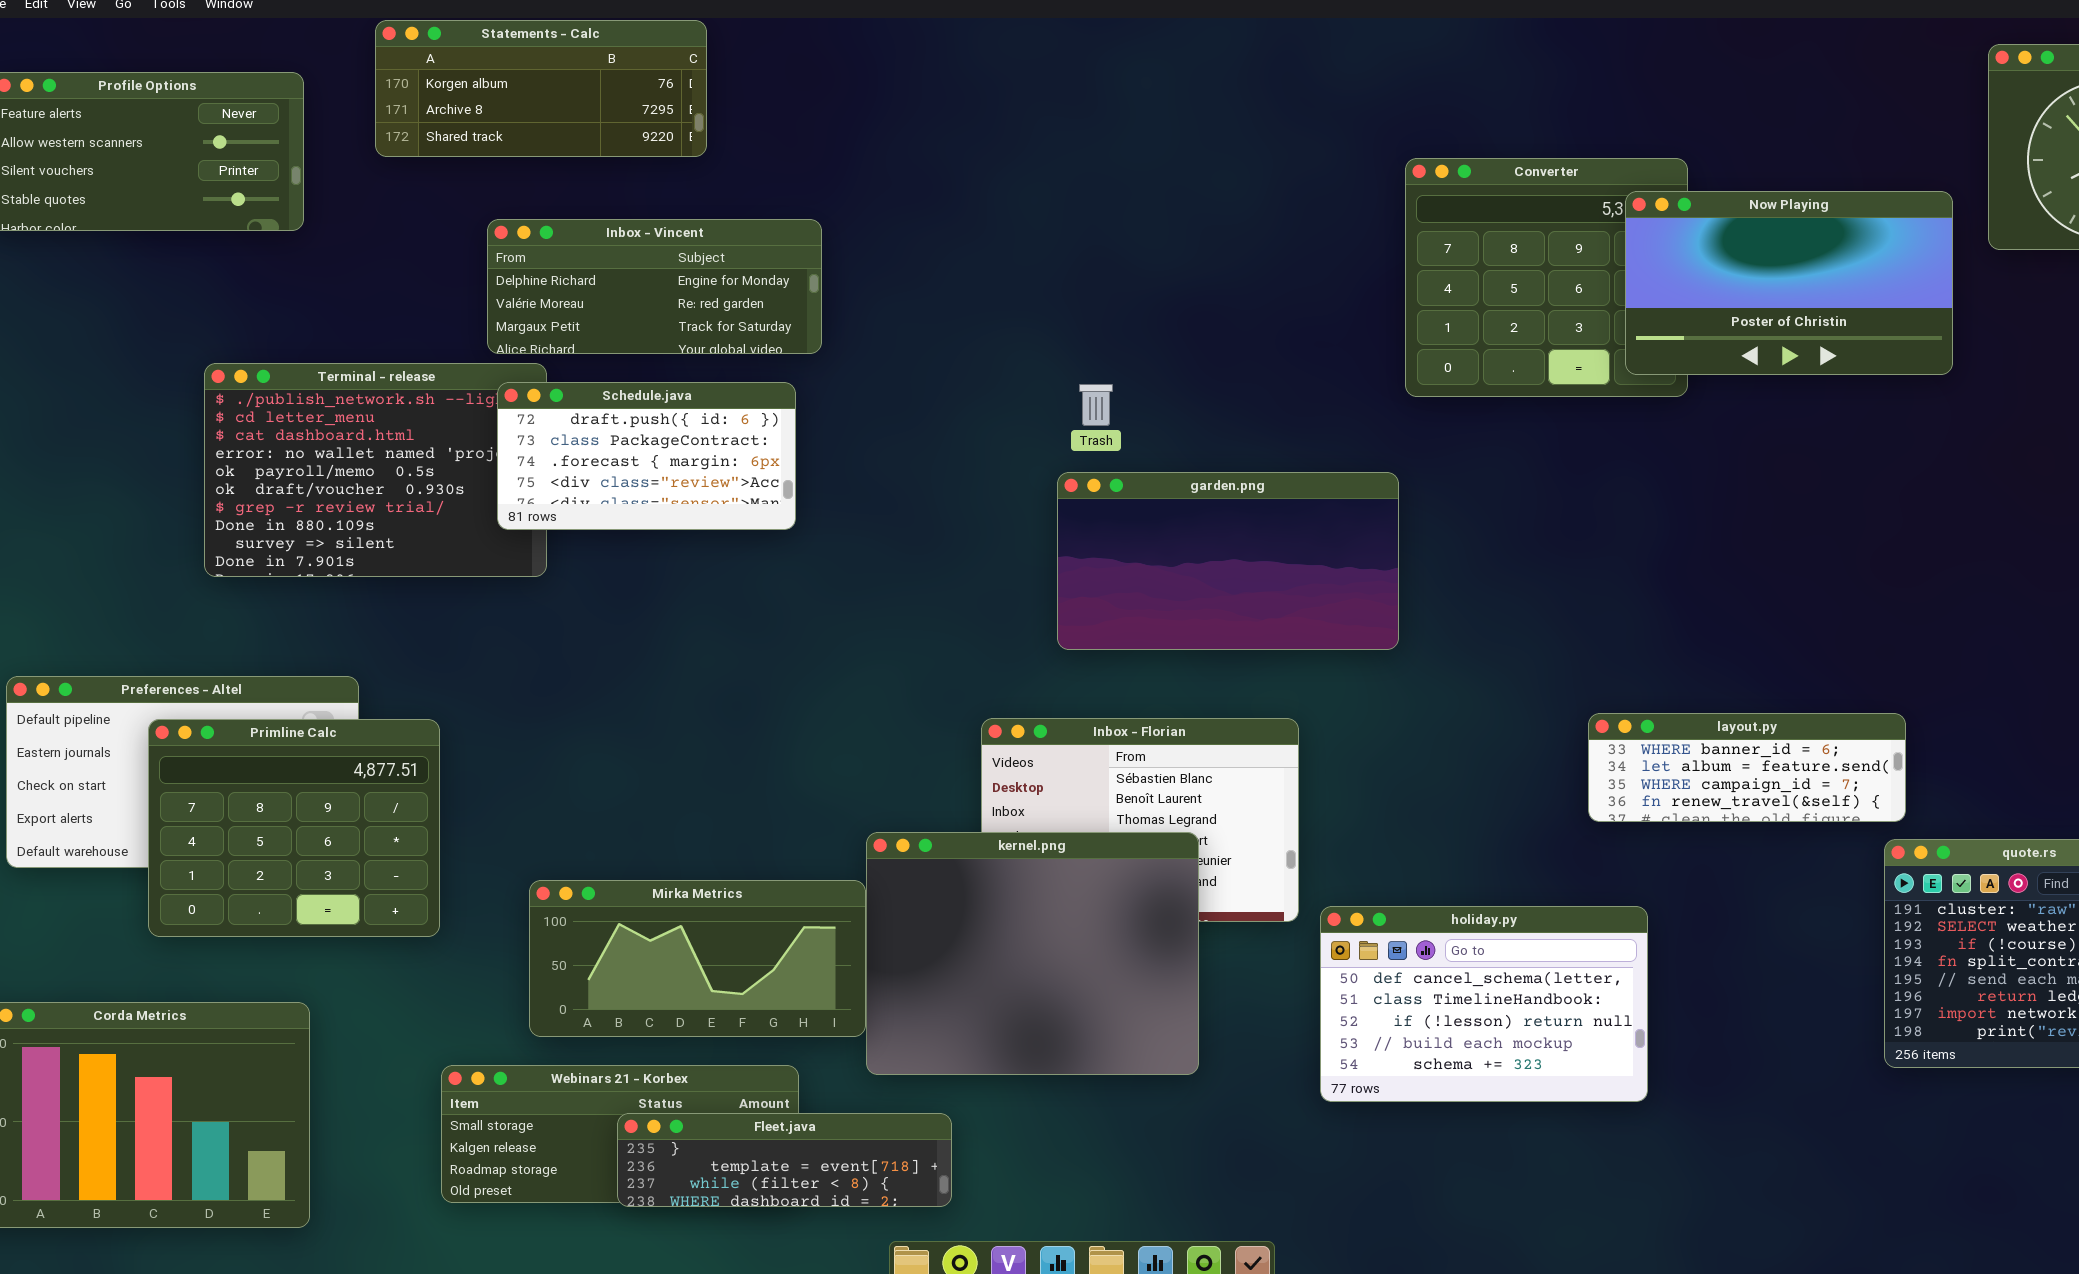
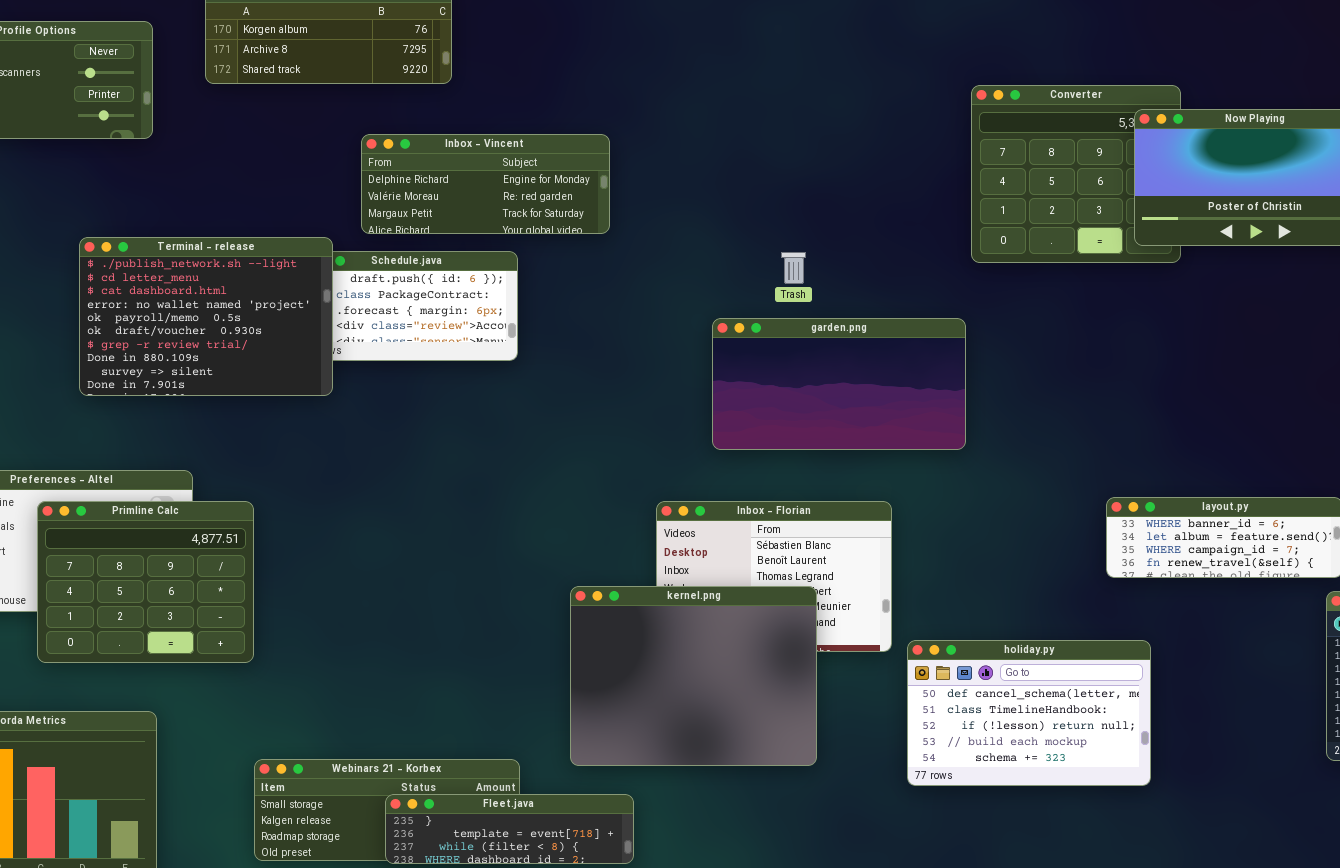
Inbox - Vincent: [487,219,822,354] -> [361,134,610,234], moved
Terminal - release: [204,363,547,577] -> [79,237,333,396], raised
Trash: [1079,384,1113,426] -> [781,252,806,284], moved
Mirka Metrics: [529,880,866,1037] -> none, closed

